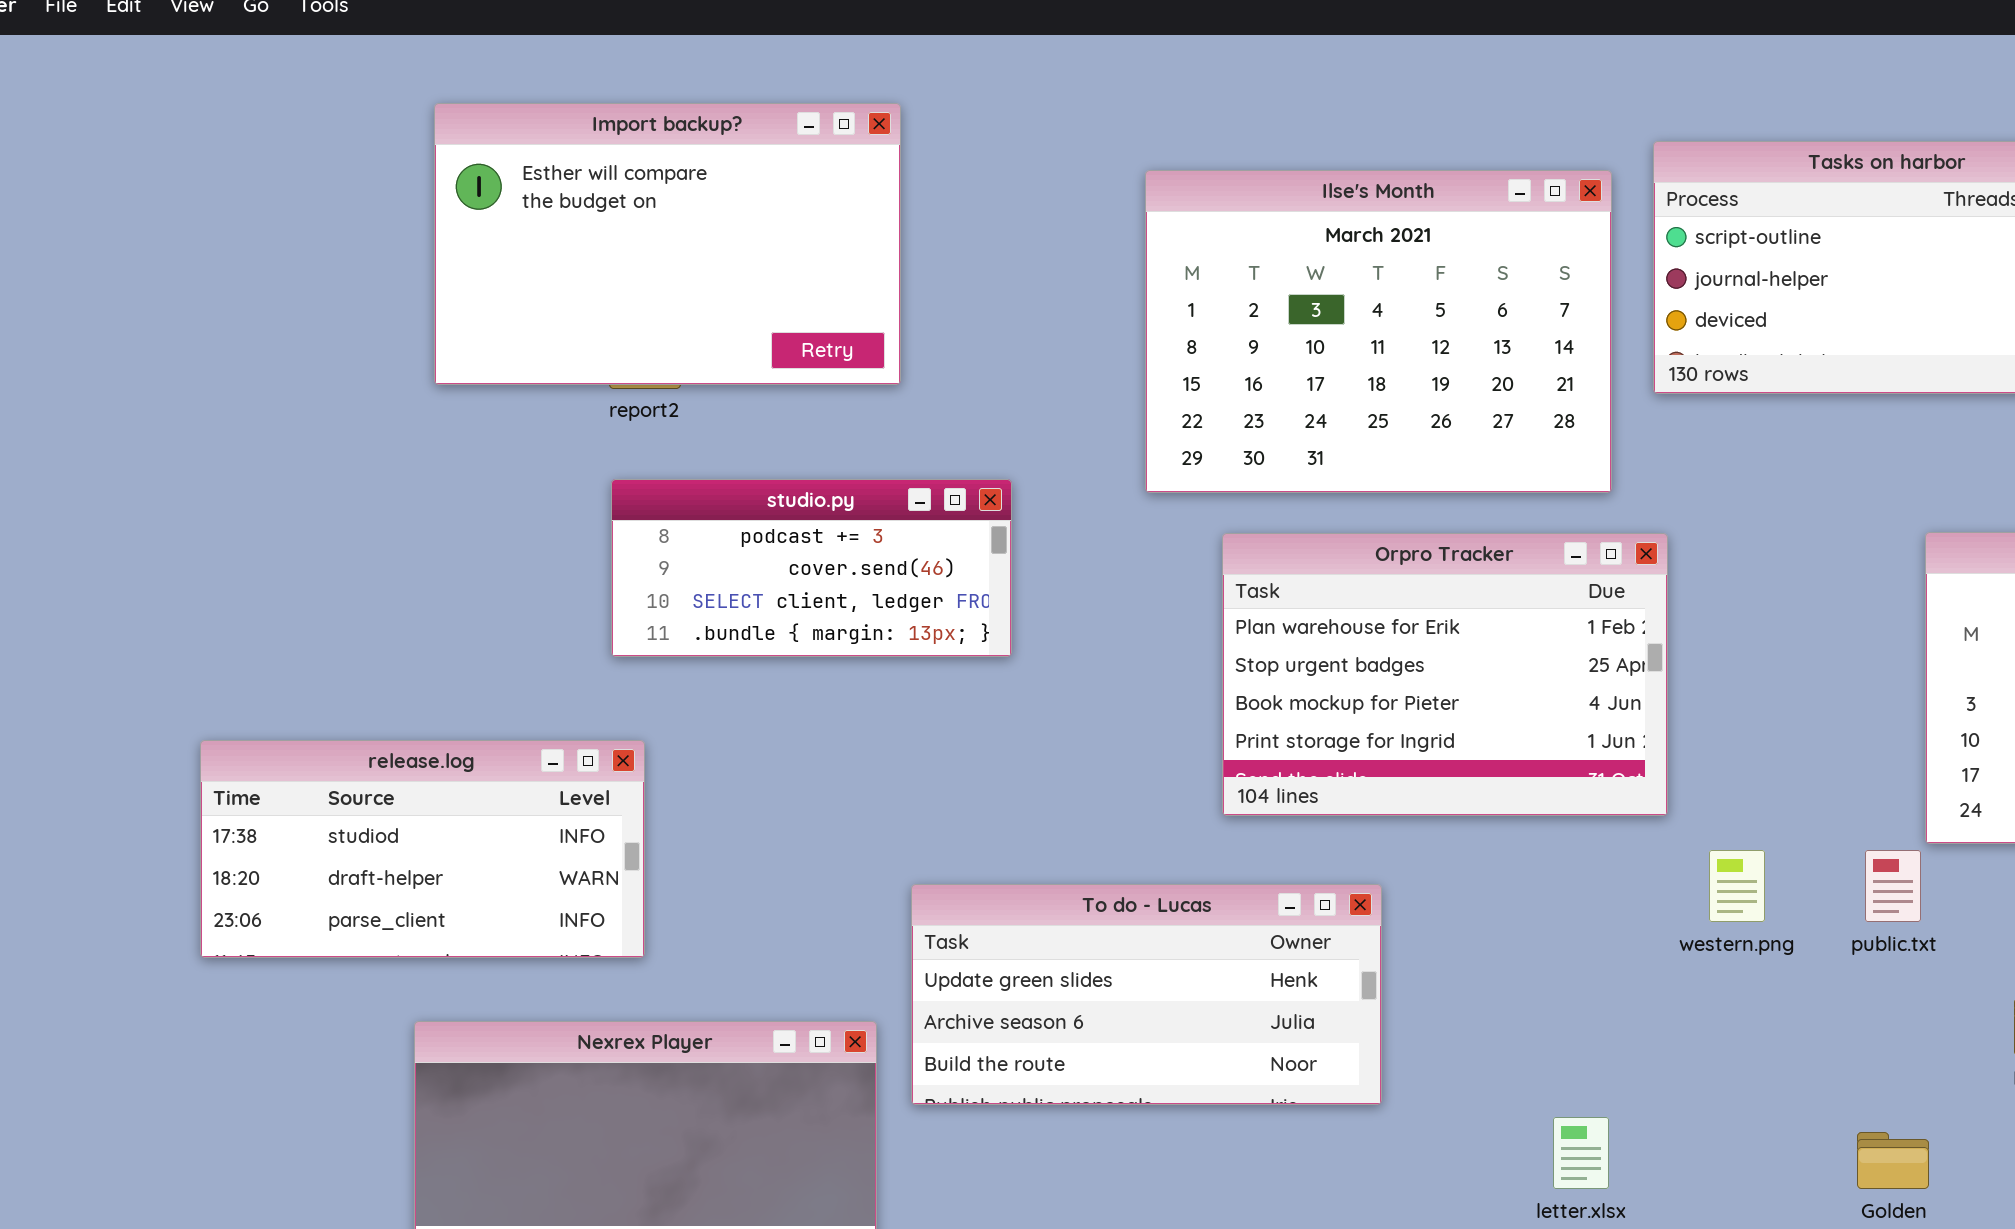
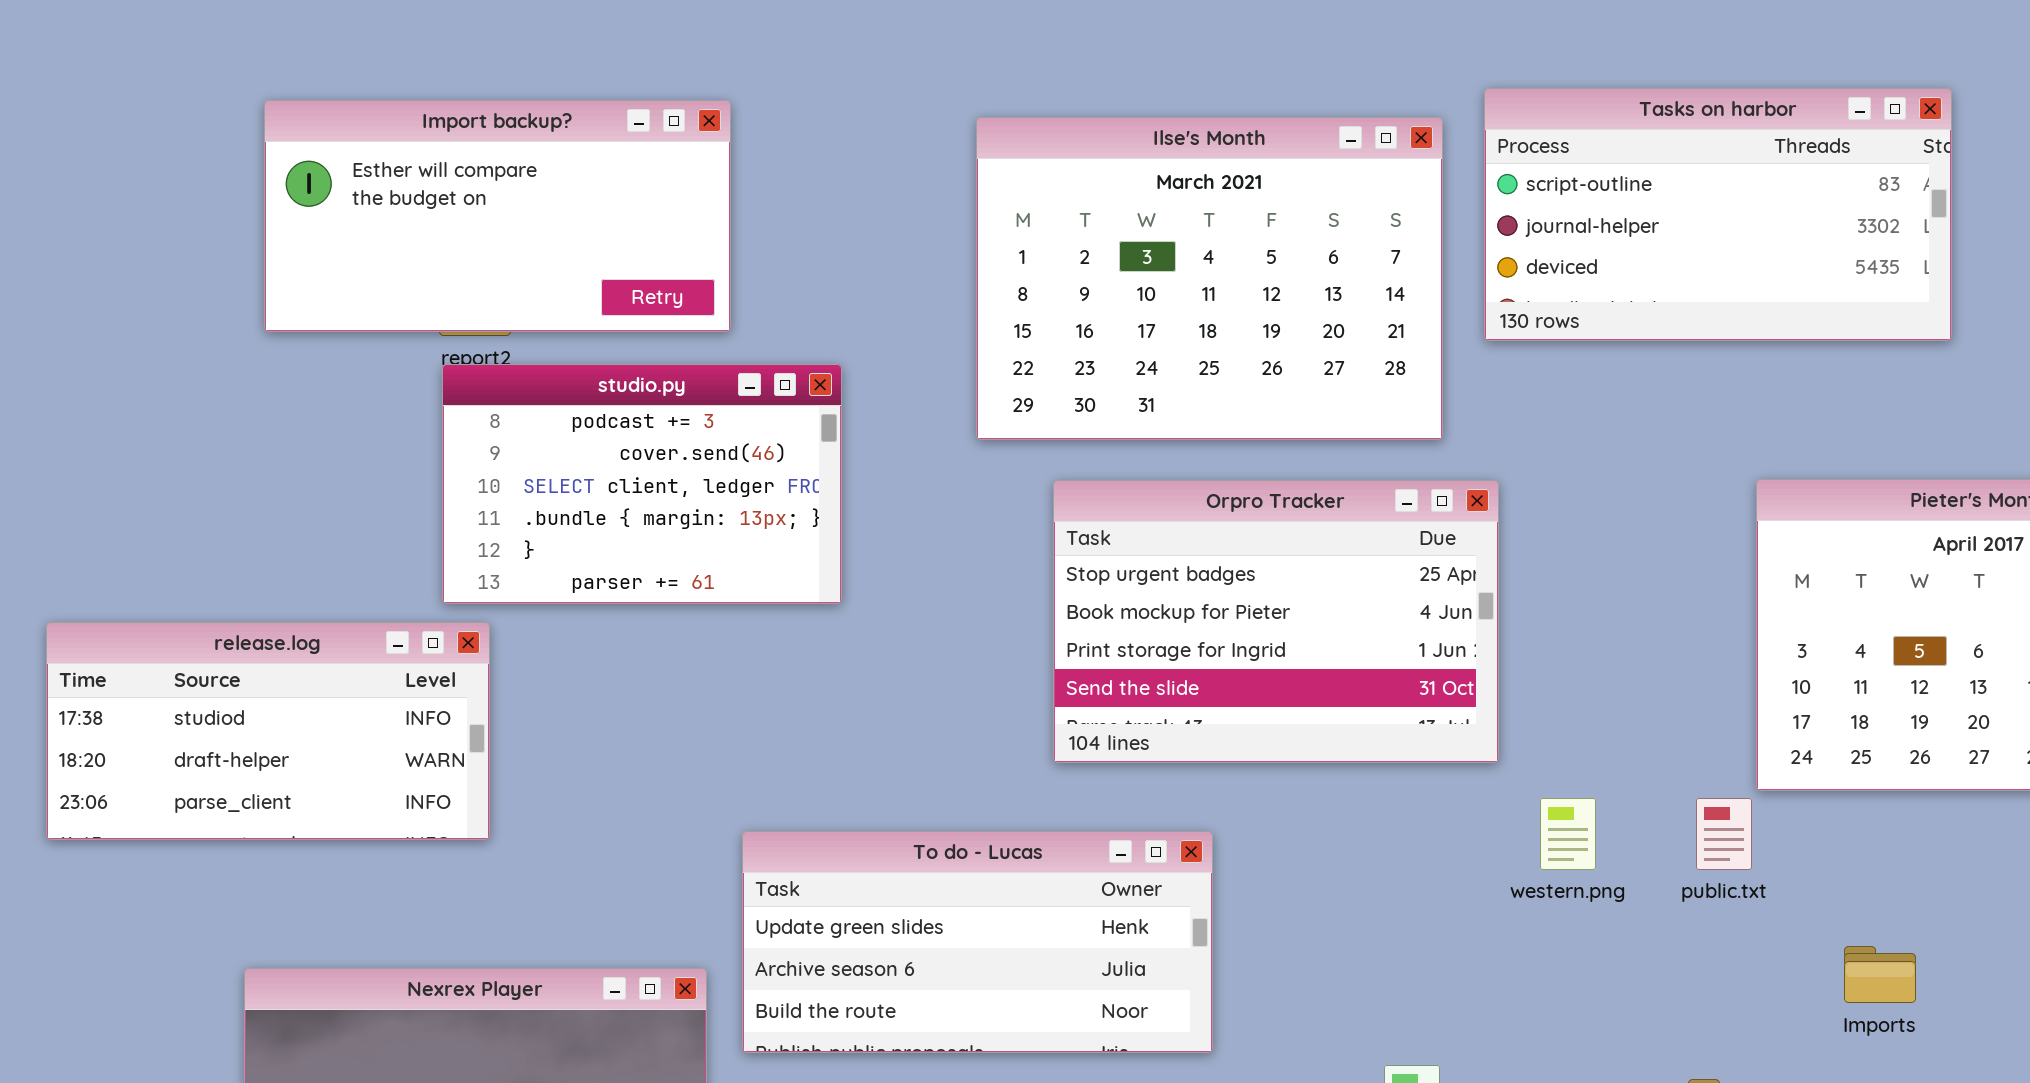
Import backup?: [434,103,901,385] -> [264,100,731,332], resized
studio.py: [611,479,1012,657] -> [442,364,842,604], resized
Orpro Tracker: [1222,533,1668,816] -> [1053,480,1499,763], scrolled down 1 row
release.log: [200,740,645,958] -> [46,622,490,840], moved

